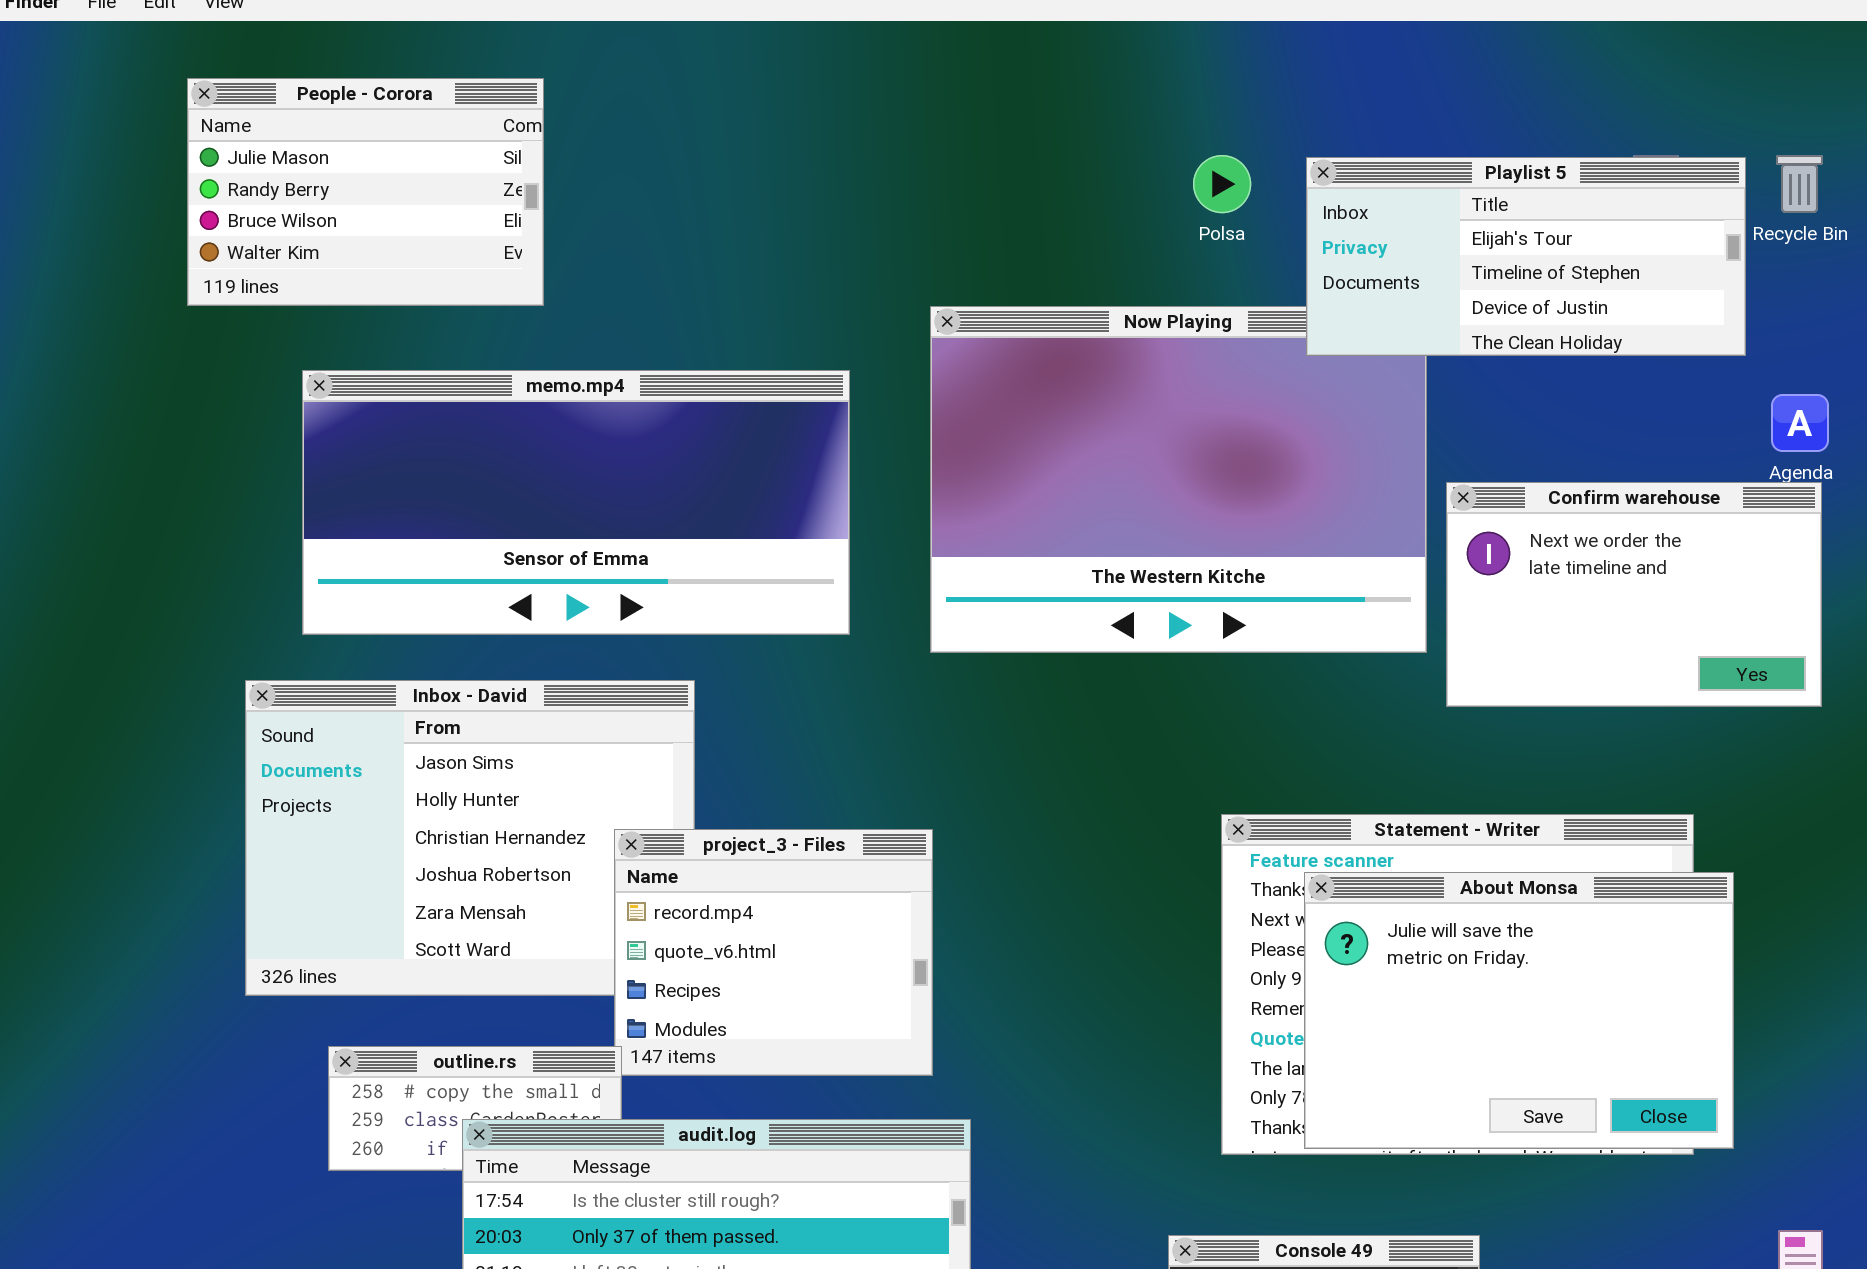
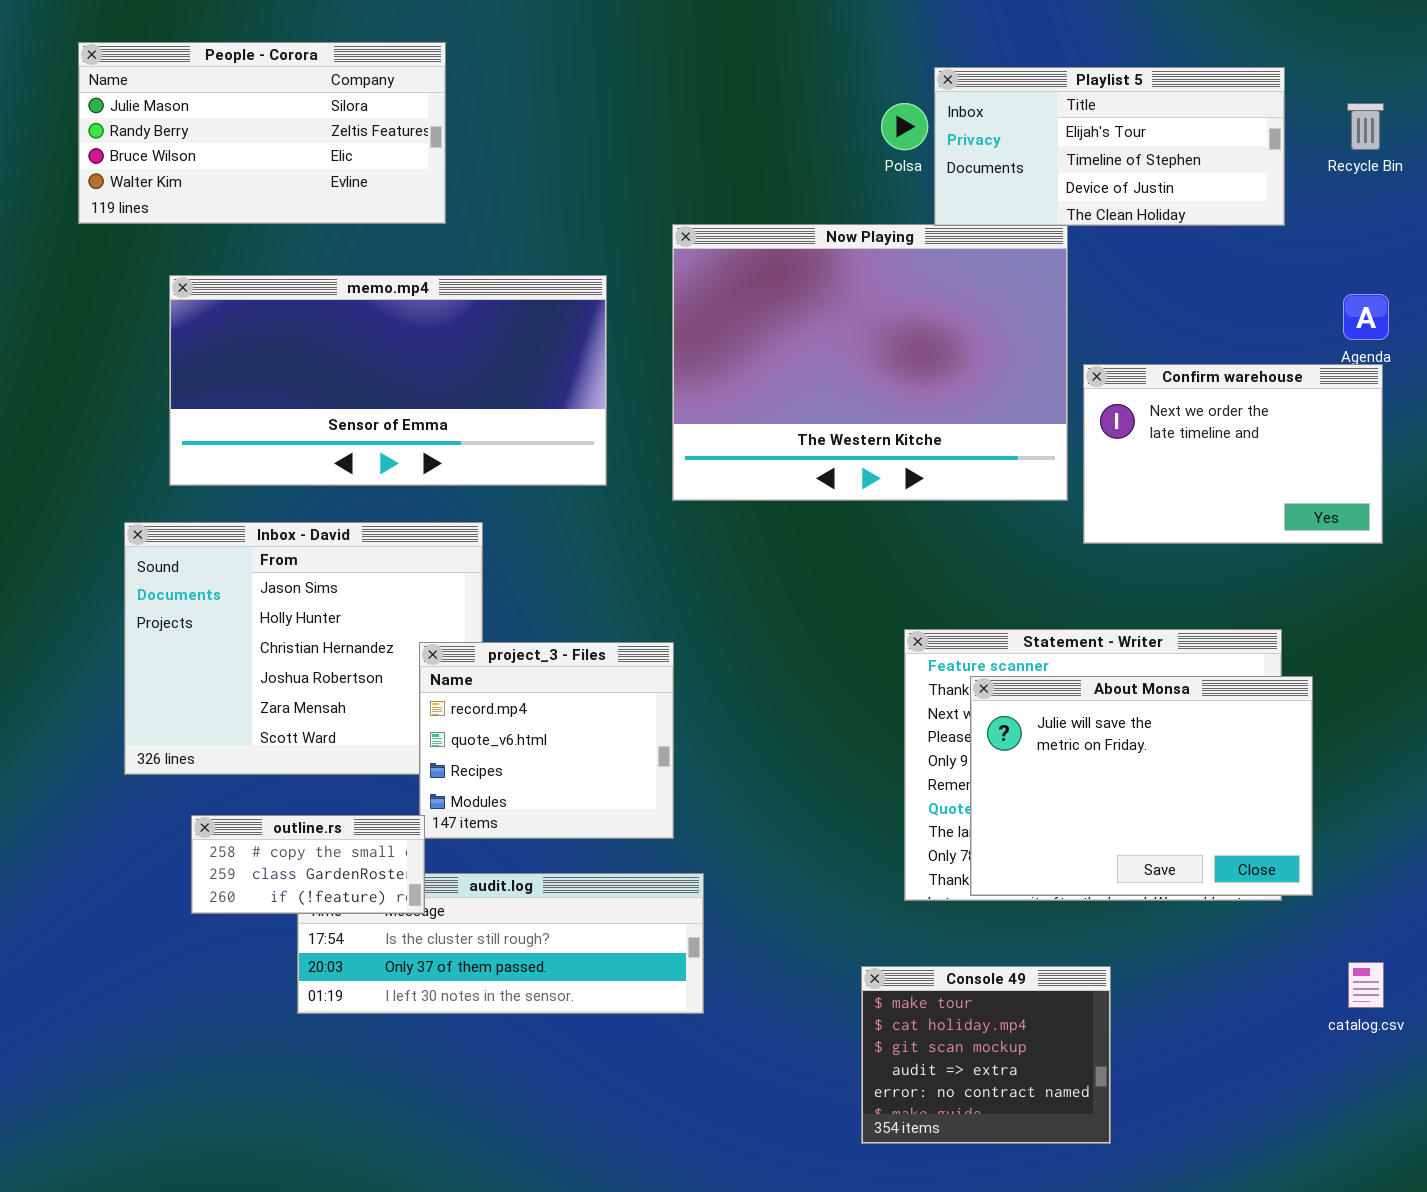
People - Corora: [187,78,544,306] -> [78,42,446,224], resized
Playlist 5: [1306,157,1746,356] -> [934,67,1285,226], moved
outline.rs: [328,1046,622,1171] -> [191,815,425,914], raised

